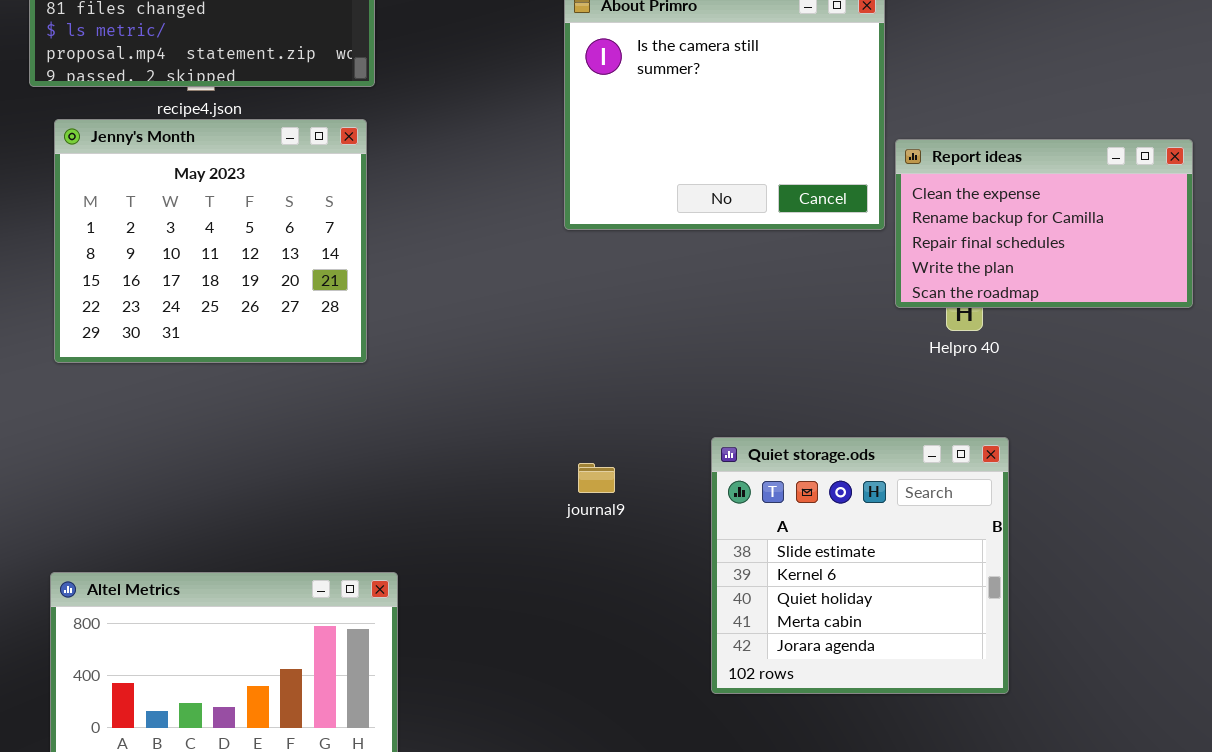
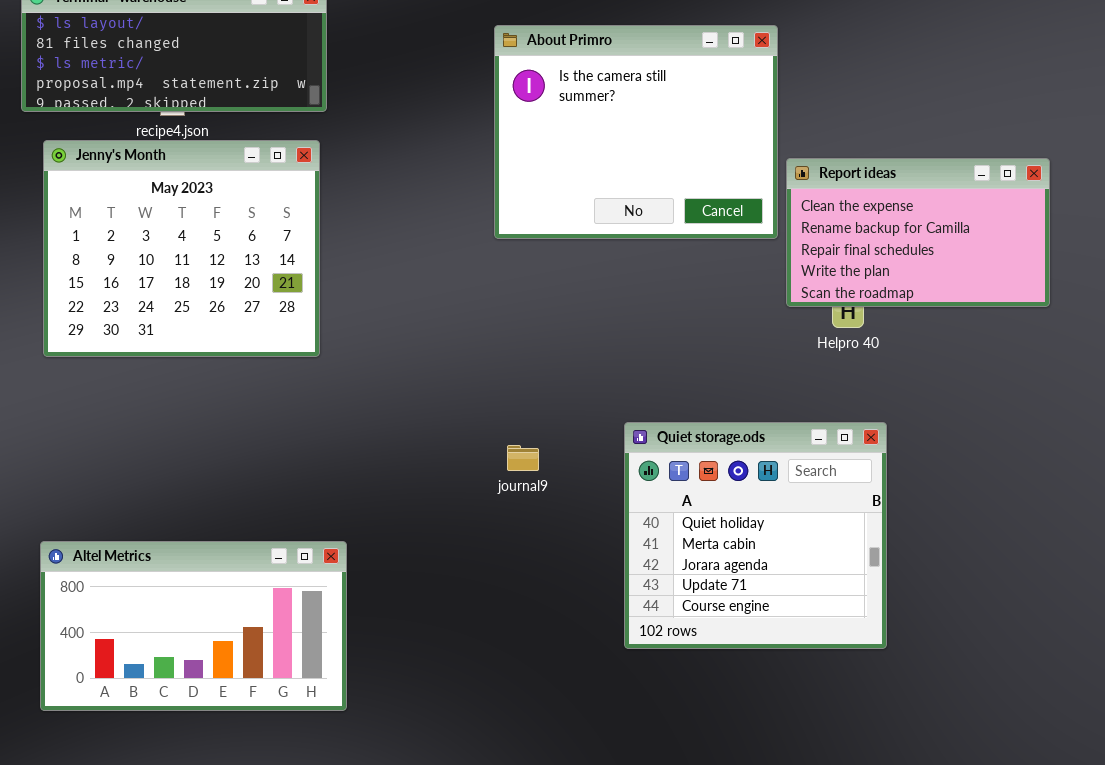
Quiet storage.ods: [711,437,1009,694] -> [624,422,887,649], scrolled down 2 rows

